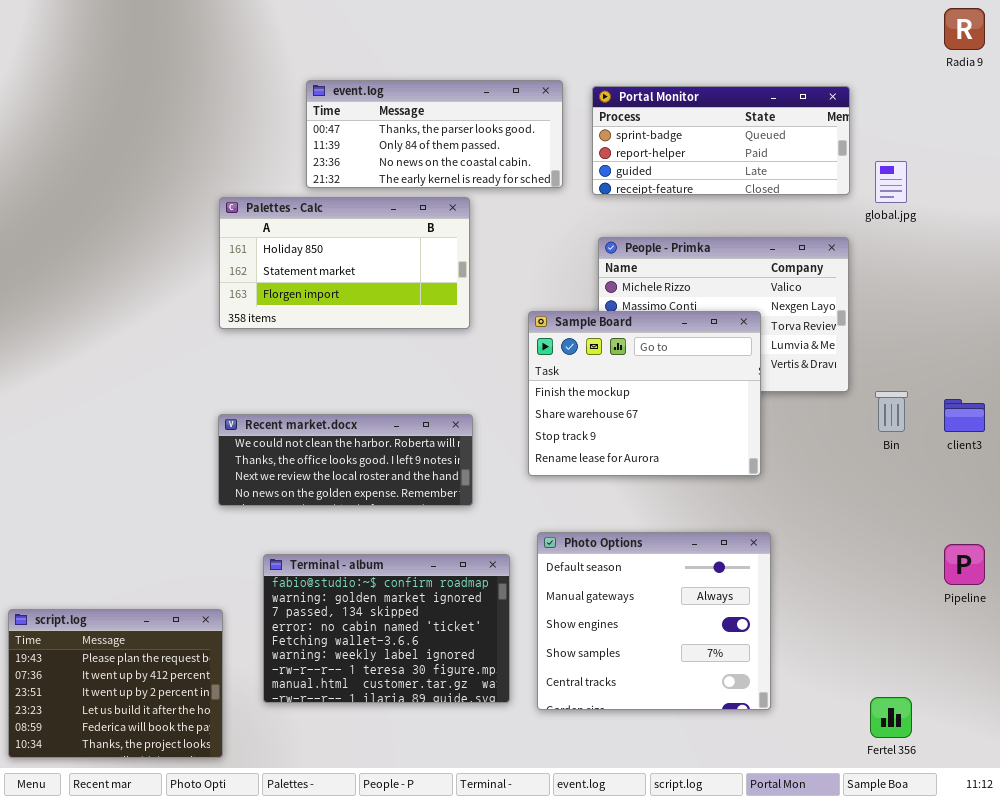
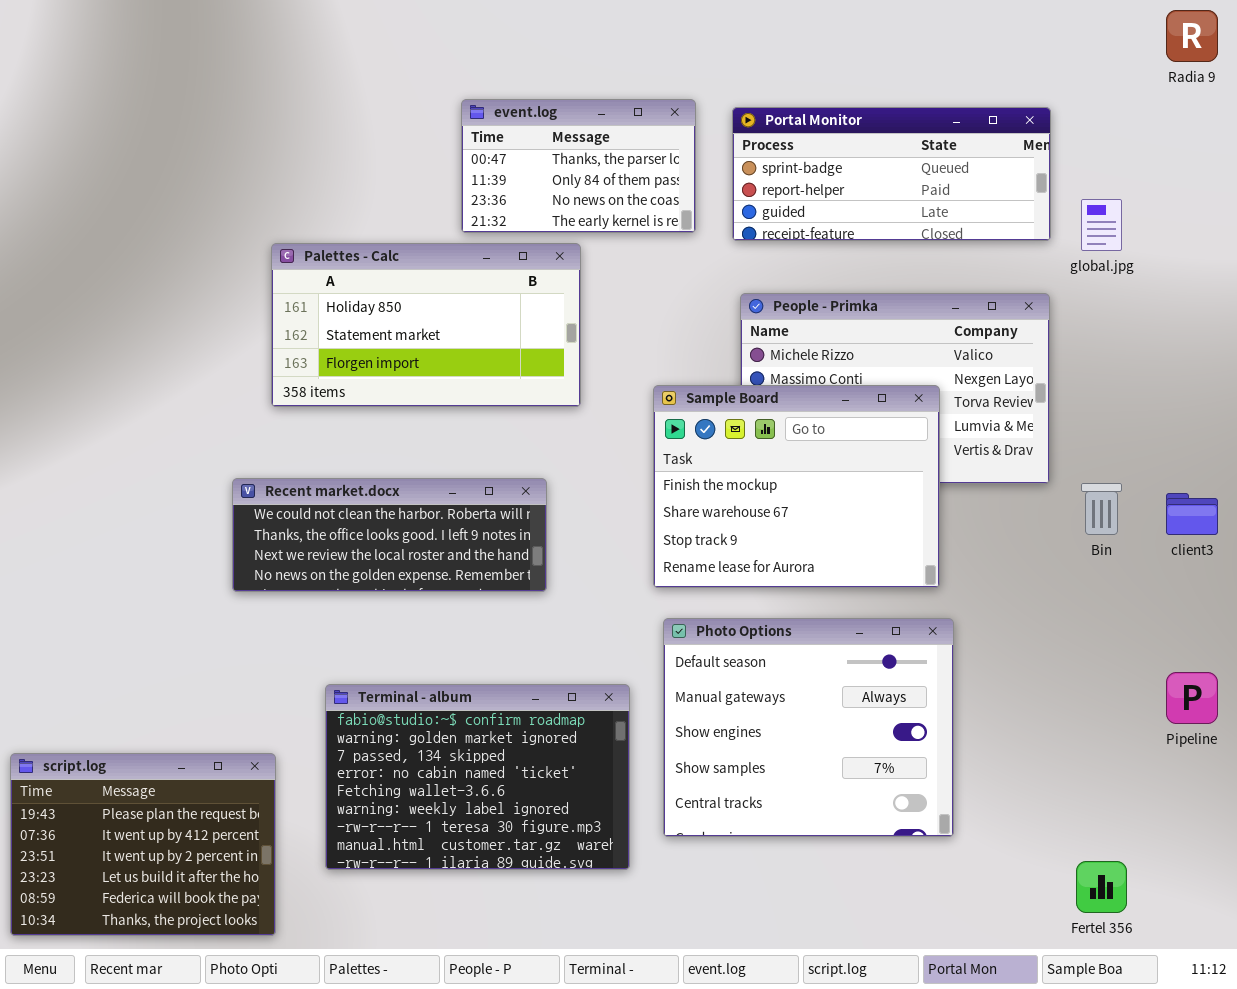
event.log: [306,80,563,188] -> [461,99,696,233], resized
Recent market.docx: [218,414,473,506] -> [232,478,547,592], moved
Photo Options: [537,532,771,710] -> [663,618,954,837], moved

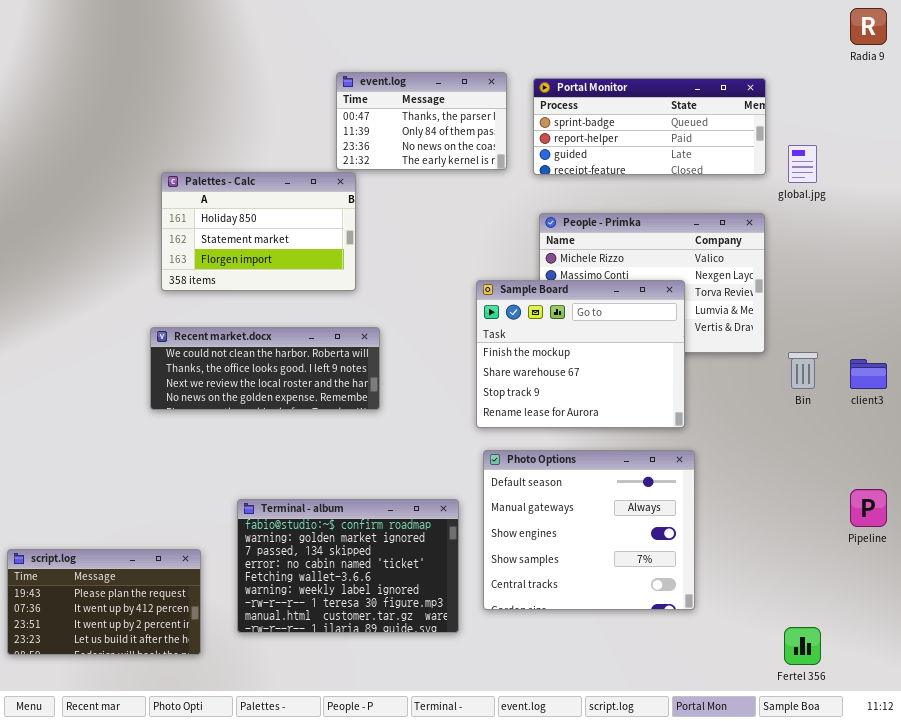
Palettes - Calc: [271,243,581,407] -> [161,172,356,291], moved, resized
Recent market.docx: [232,478,547,592] -> [150,327,380,410], moved
script.log: [10,753,276,936] -> [7,549,201,655], resized

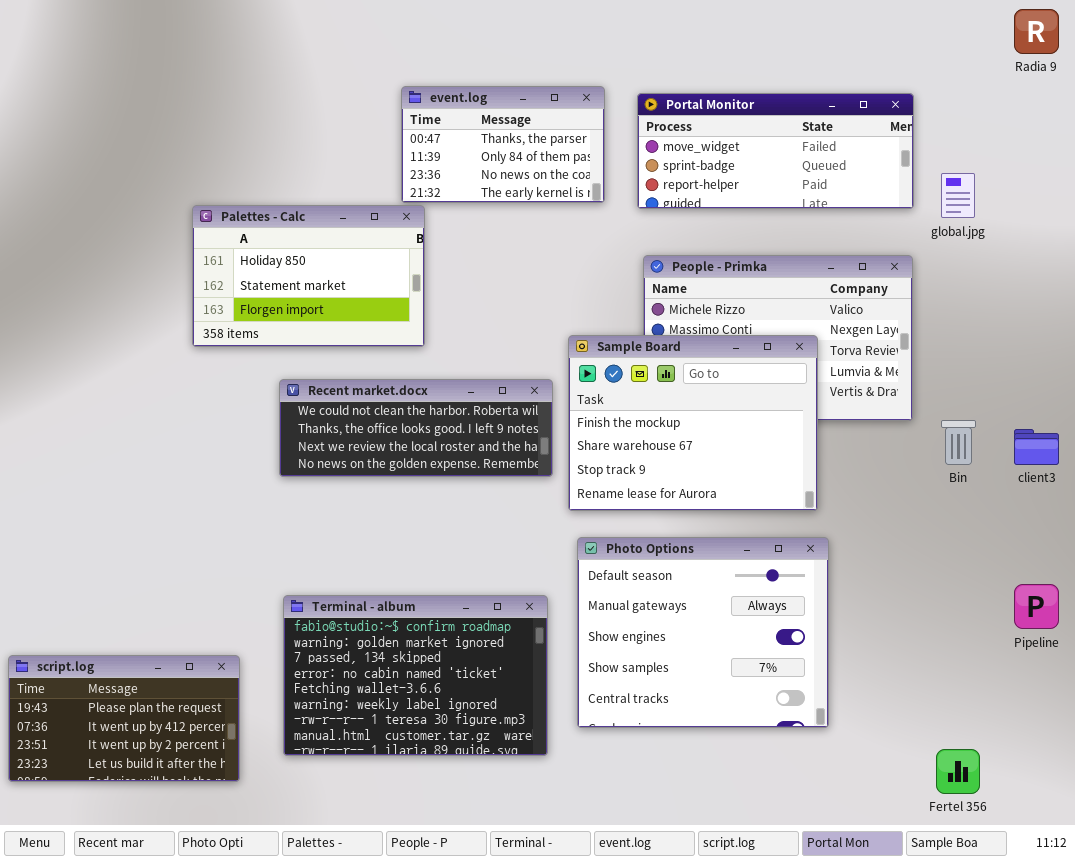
Portal Monitor: [533,78,766,175] -> [637,93,914,209], scrolled up 1 row
Recent market.docx: [150,327,380,410] -> [279,379,553,477], moved

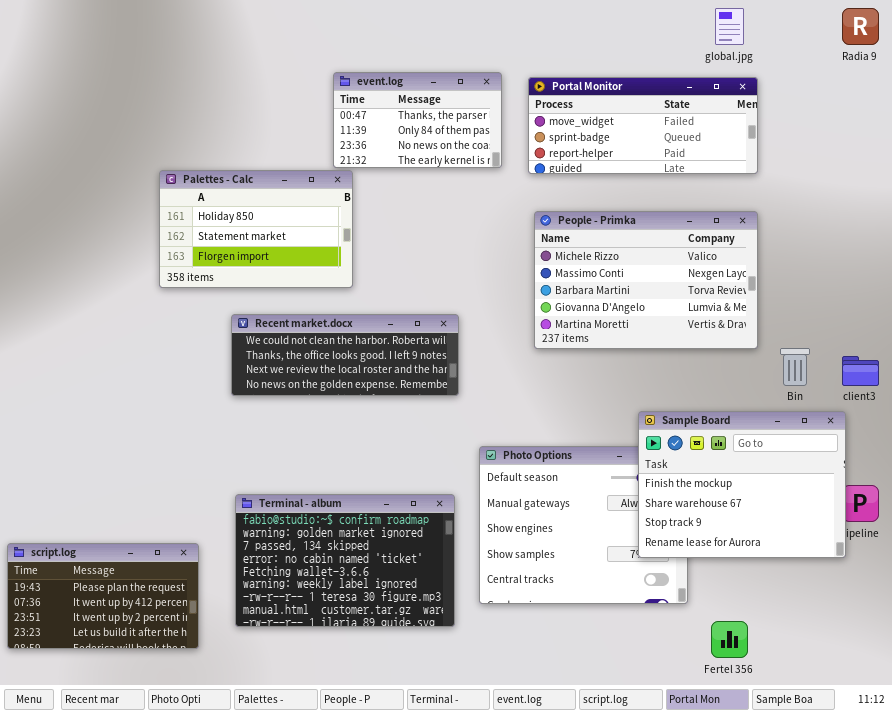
global.jpg: [941,173,975,218] -> [715,8,744,45], moved
Sample Board: [568,335,818,511] -> [638,411,846,558], moved
Fertel 356: [936,749,980,794] -> [711,621,748,658], moved

